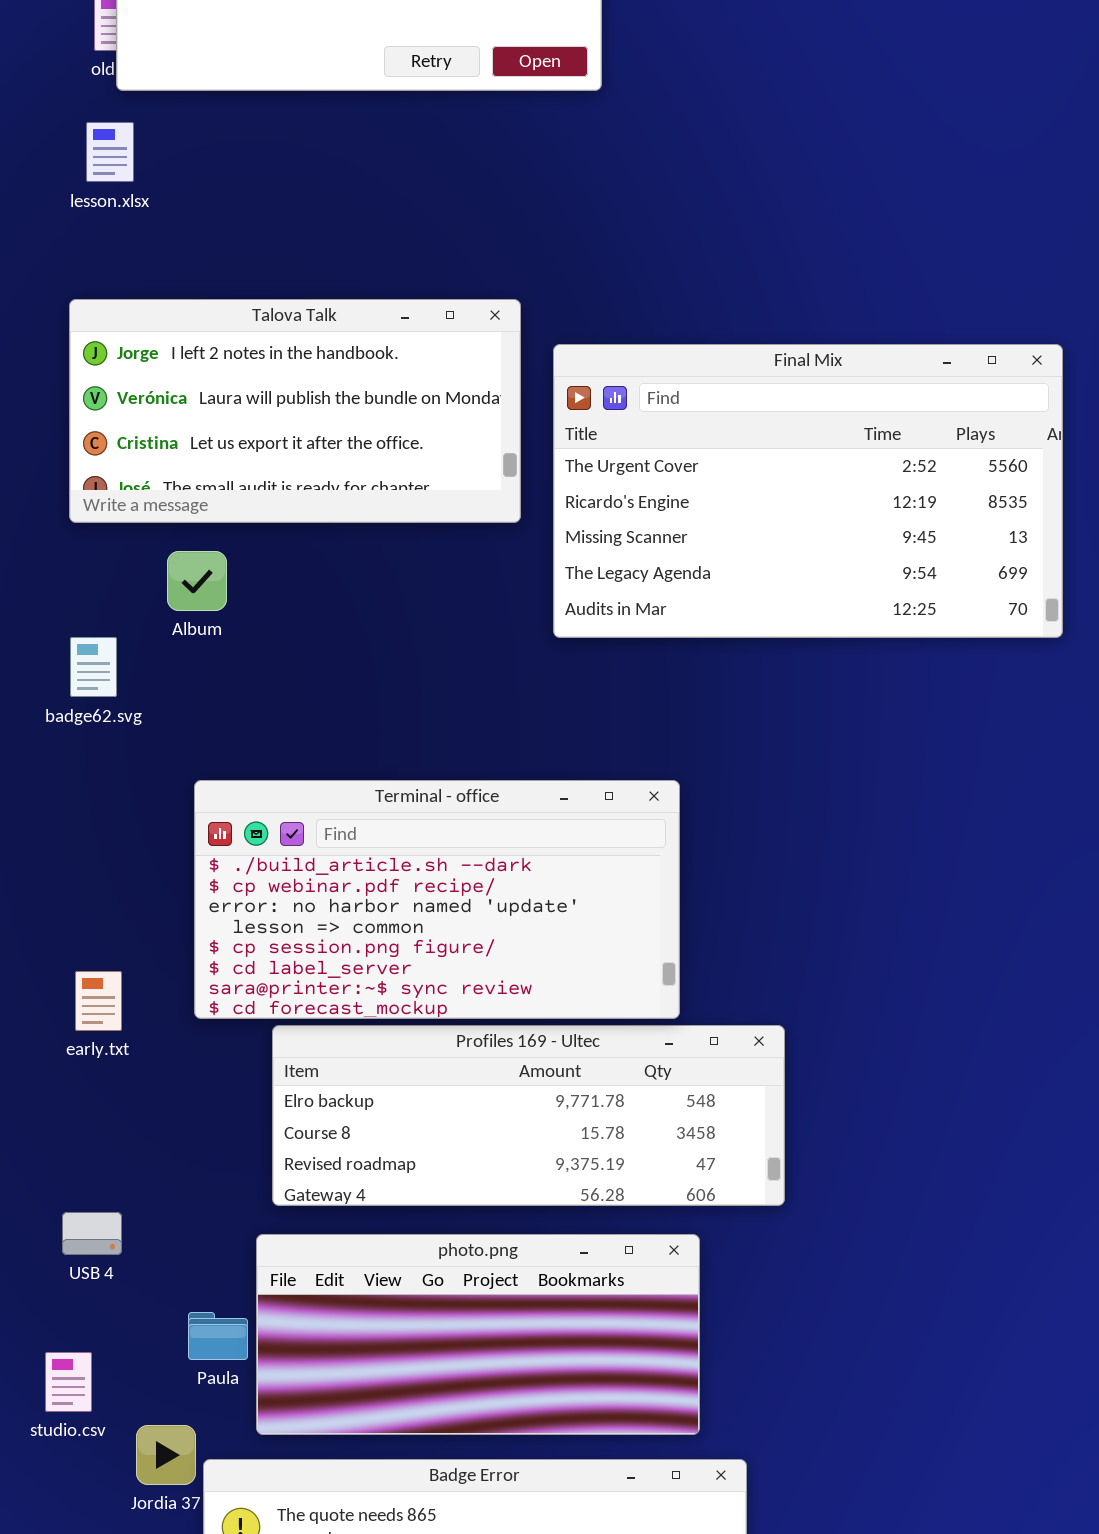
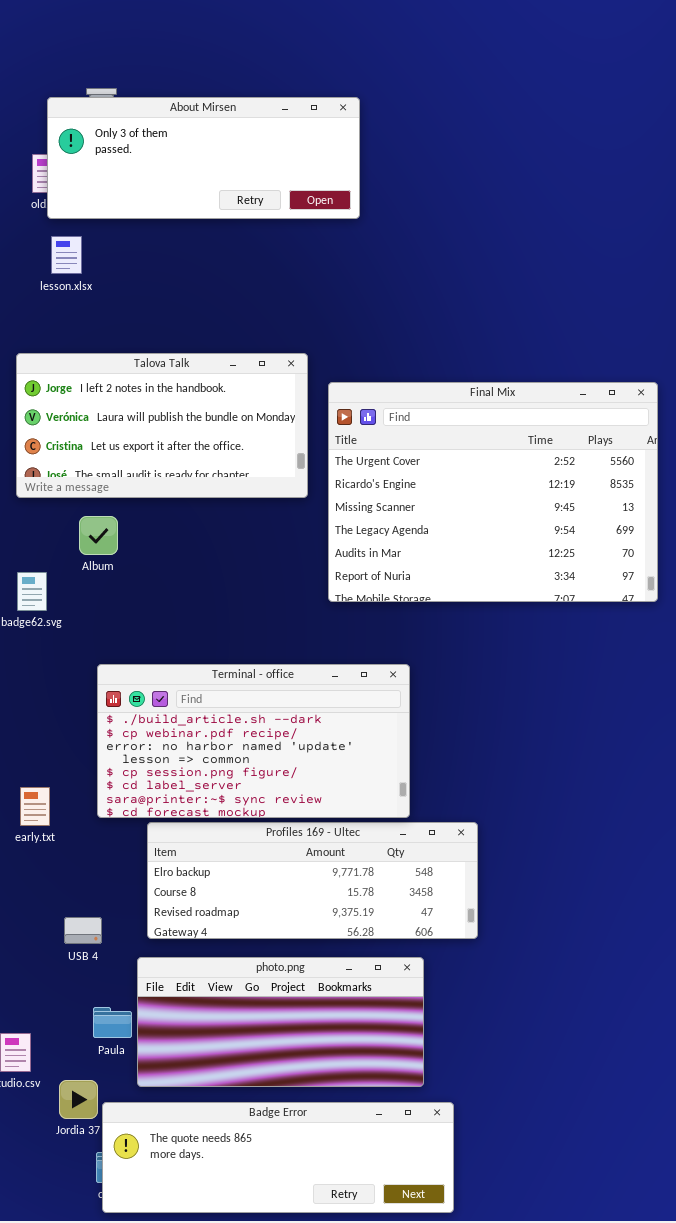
lesson.xlsx: [86,122,134,182] -> [51,236,82,274], moved
Final Mix: [553,344,1063,638] -> [328,382,658,602], resized
USB 4: [62,1212,122,1255] -> [64,917,102,944], moved

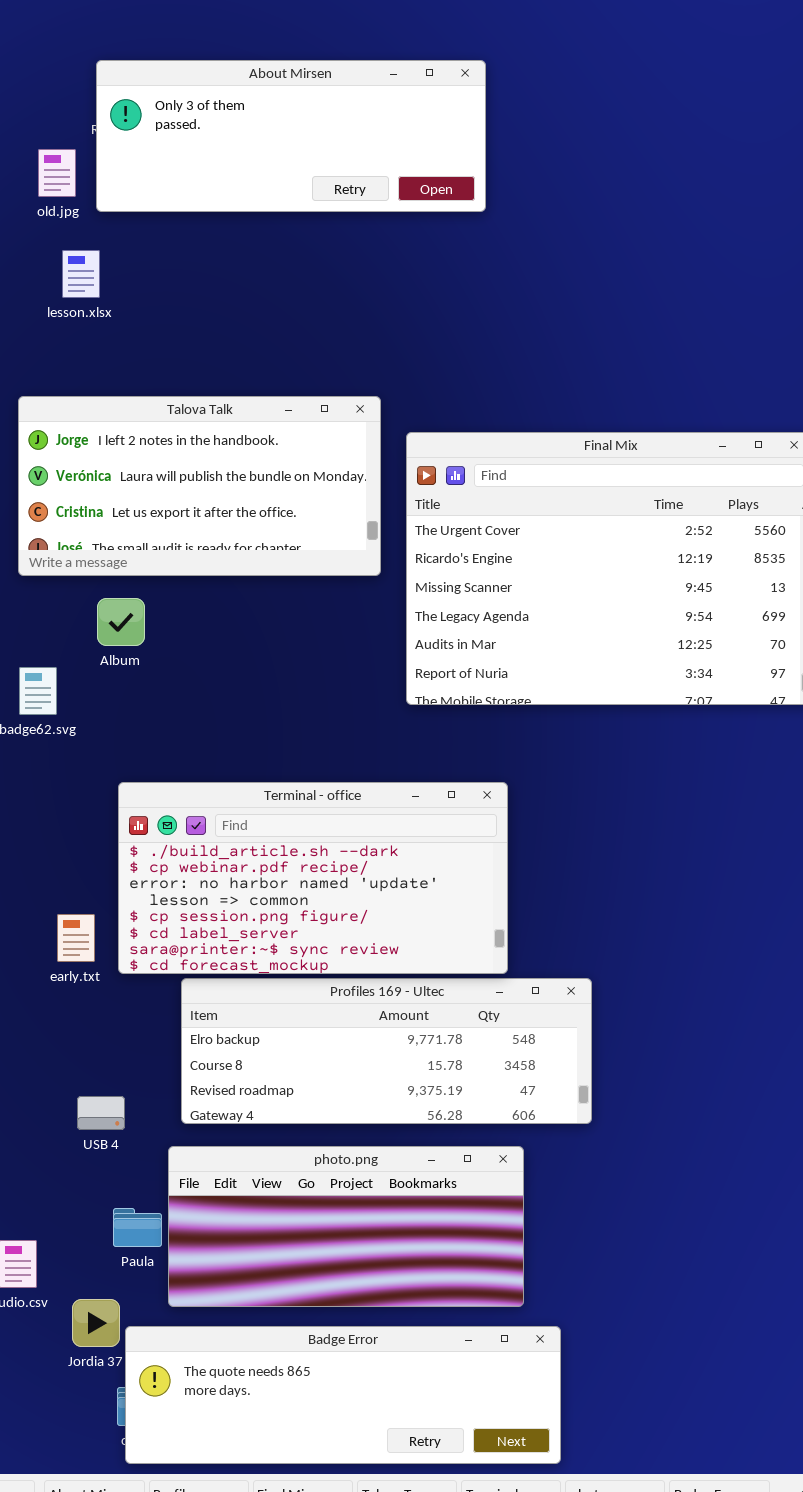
About Mirsen: [47,97,360,219] -> [96,60,486,212], moved
early.txt: [20,787,50,826] -> [57,914,95,962], moved

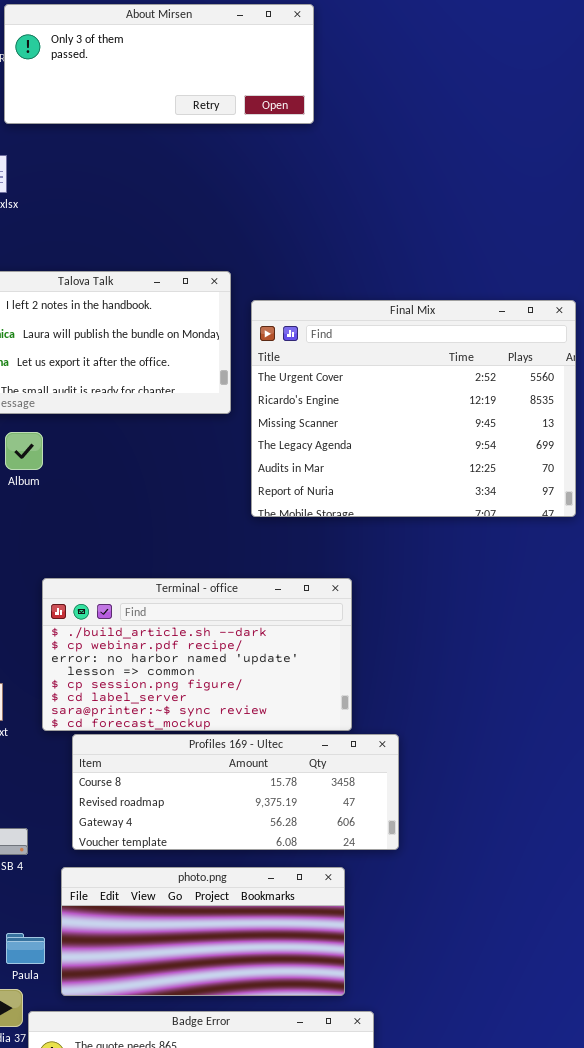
Terminal - office: [118,782,508,974] -> [42,578,352,731], moved
Profiles 169 - Ultec: [181,978,592,1124] -> [72,734,399,850], scrolled down 1 row
Paula: [113,1208,162,1247] -> [6,933,45,964], moved

